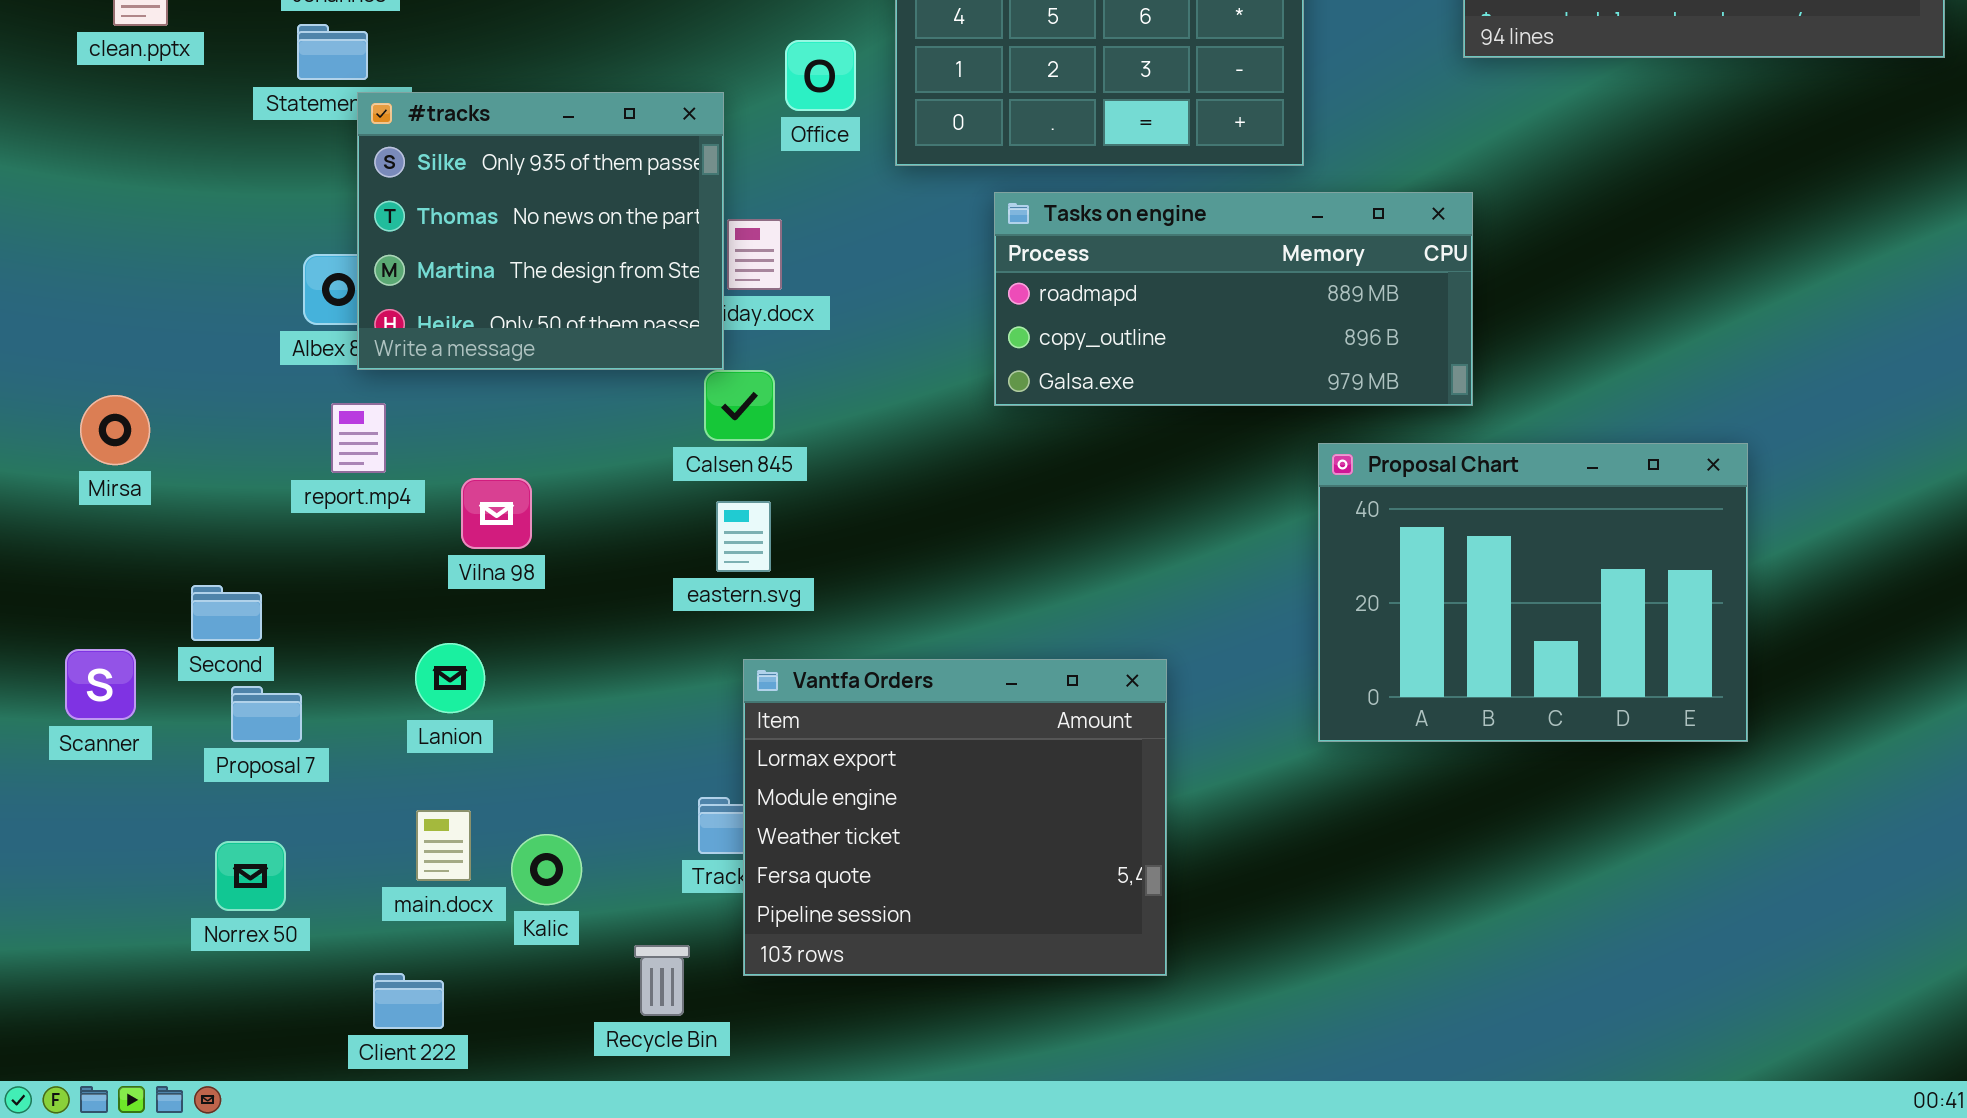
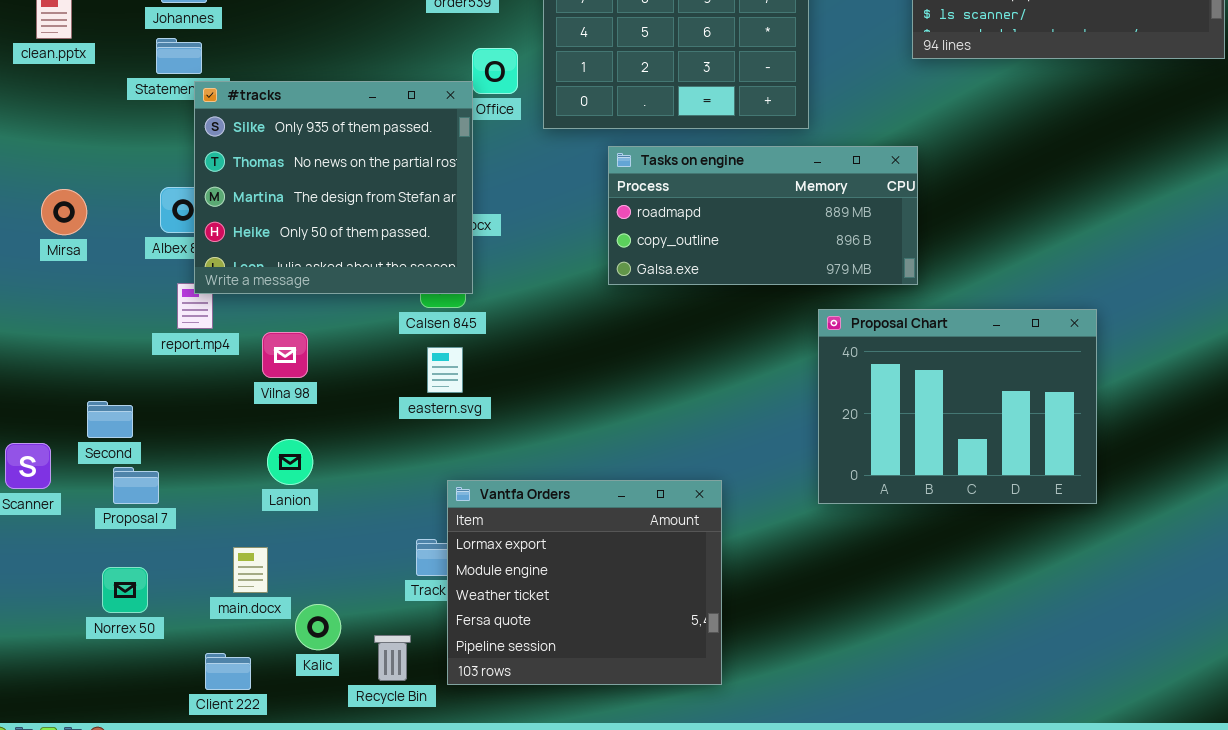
#tracks: [357,92,724,370] -> [194,81,473,294], resized
Mirsa: [80,395,150,465] -> [41,189,87,235], moved
Lanion: [415,643,485,713] -> [267,439,313,485], moved
Vantfa Orders: [743,659,1167,976] -> [447,480,722,685], moved
Kalic: [511,834,582,905] -> [295,604,341,650], moved

